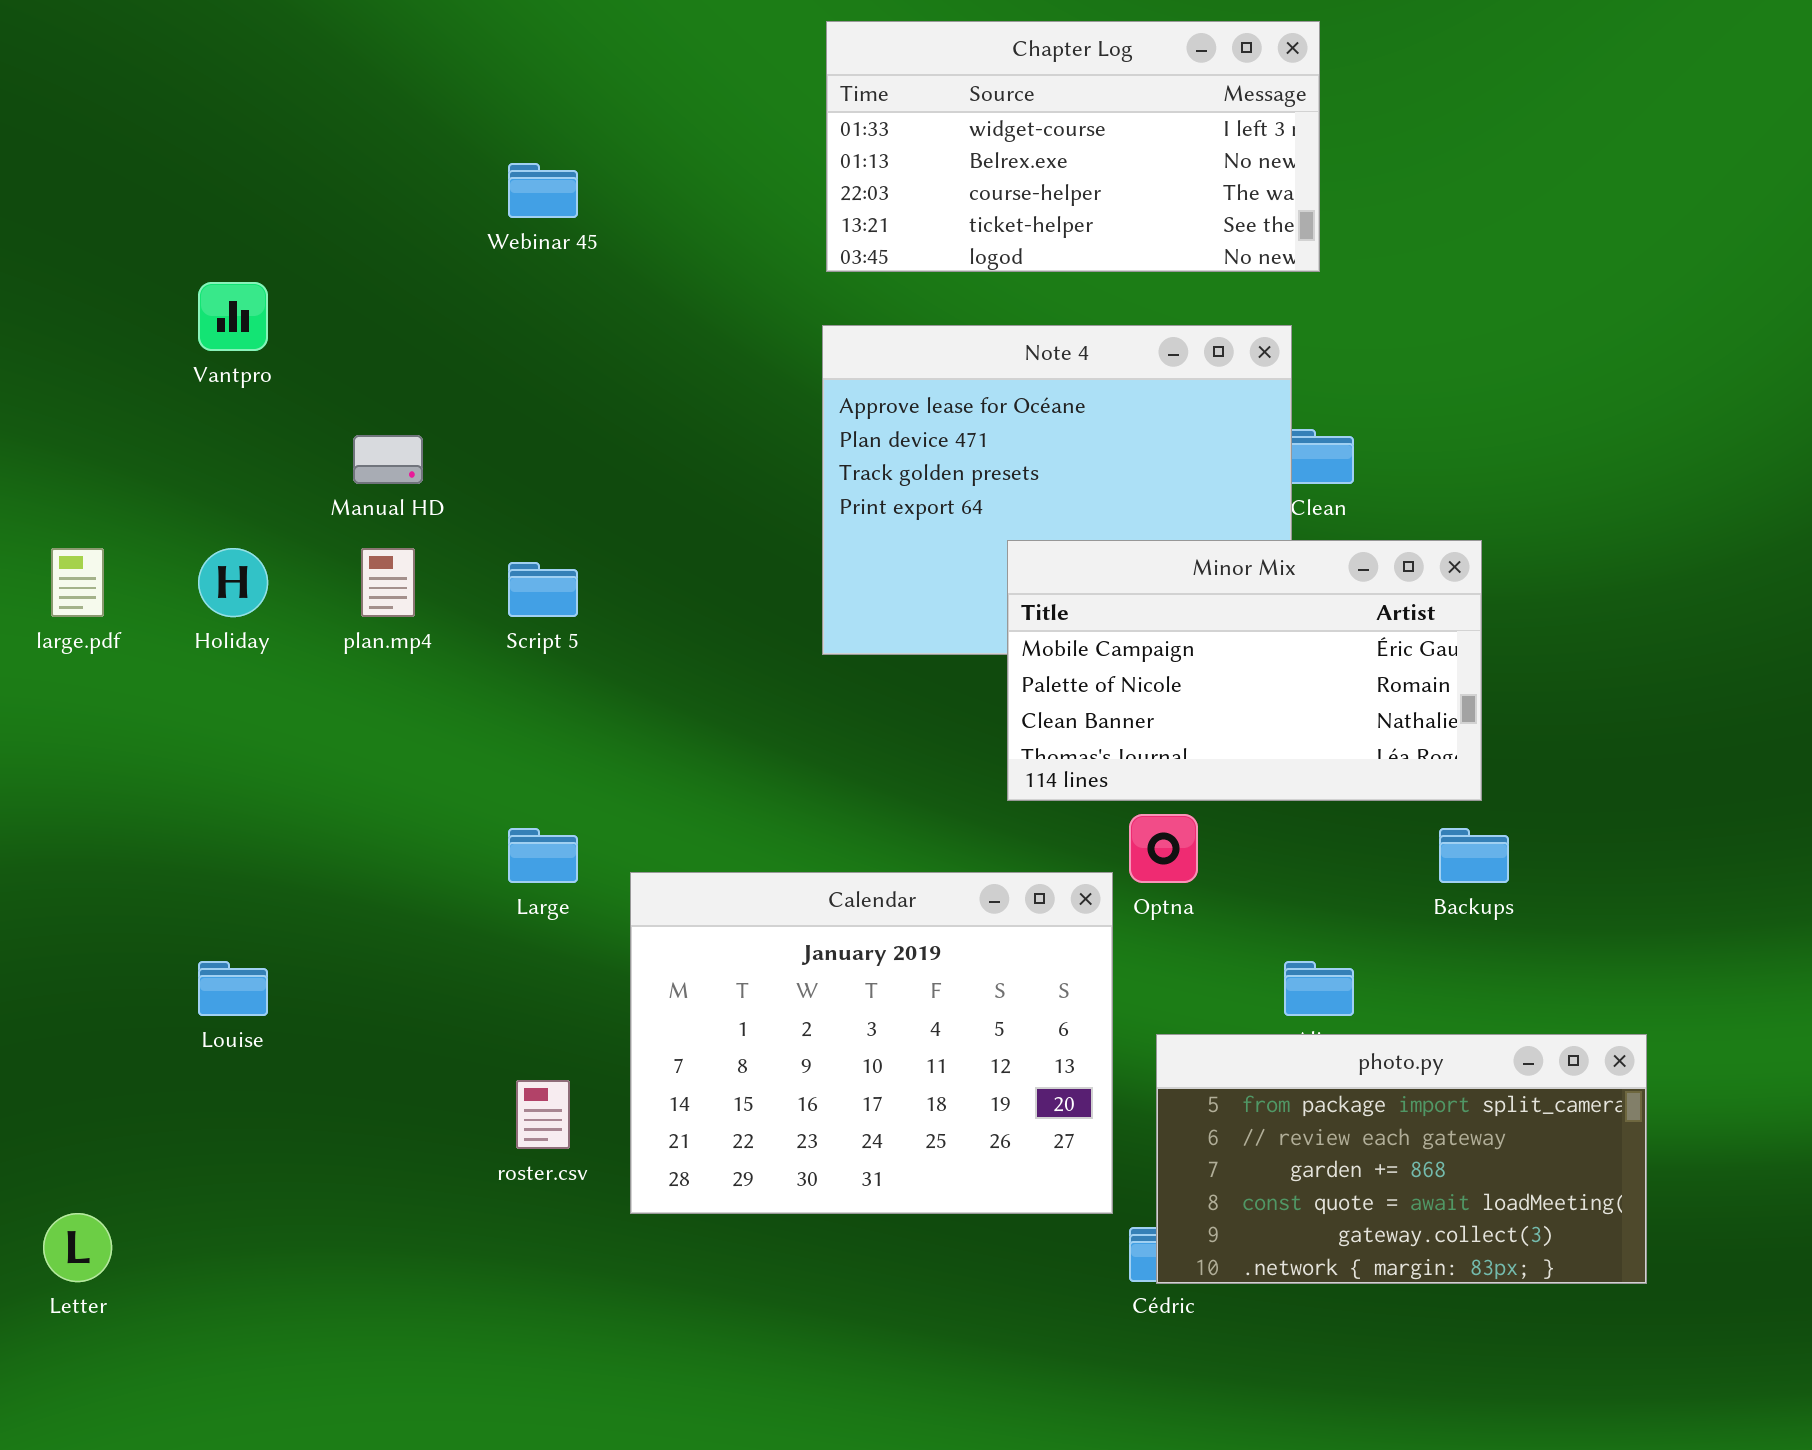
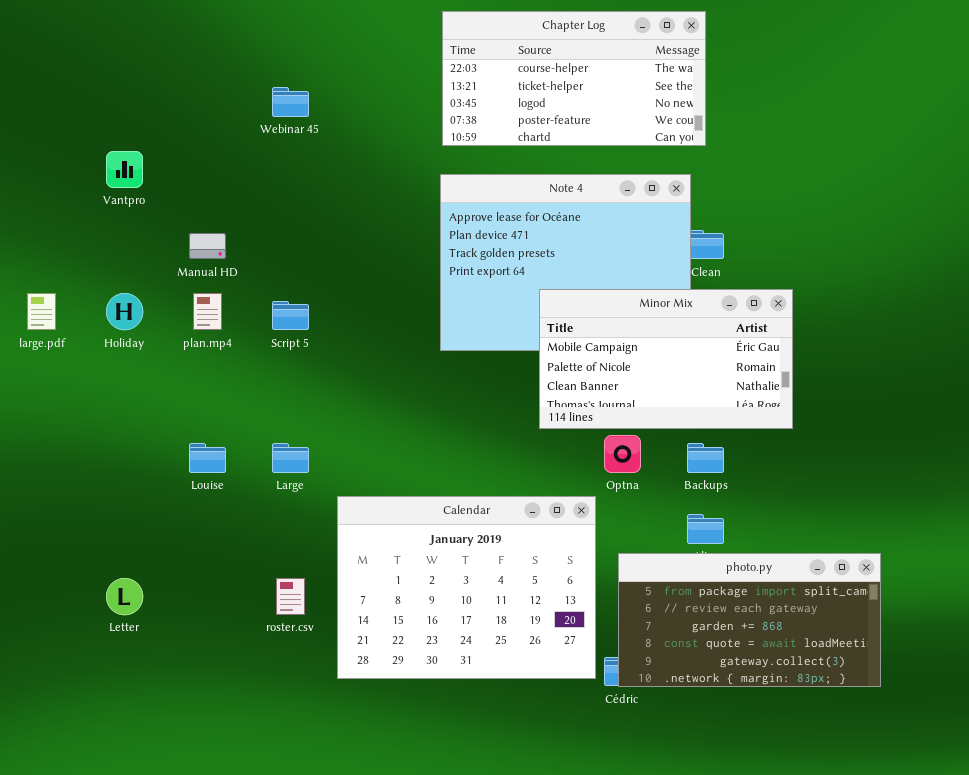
Chapter Log: [826,21,1320,272] -> [442,11,706,146], scrolled down 2 rows
Backups: [1439,828,1509,883] -> [687,443,724,473], moved
Calendar: [630,872,1113,1214] -> [337,496,596,679], moved
Louise: [198,961,268,1016] -> [189,443,226,473], moved
Letter: [43,1213,112,1282] -> [106,578,143,615], moved

